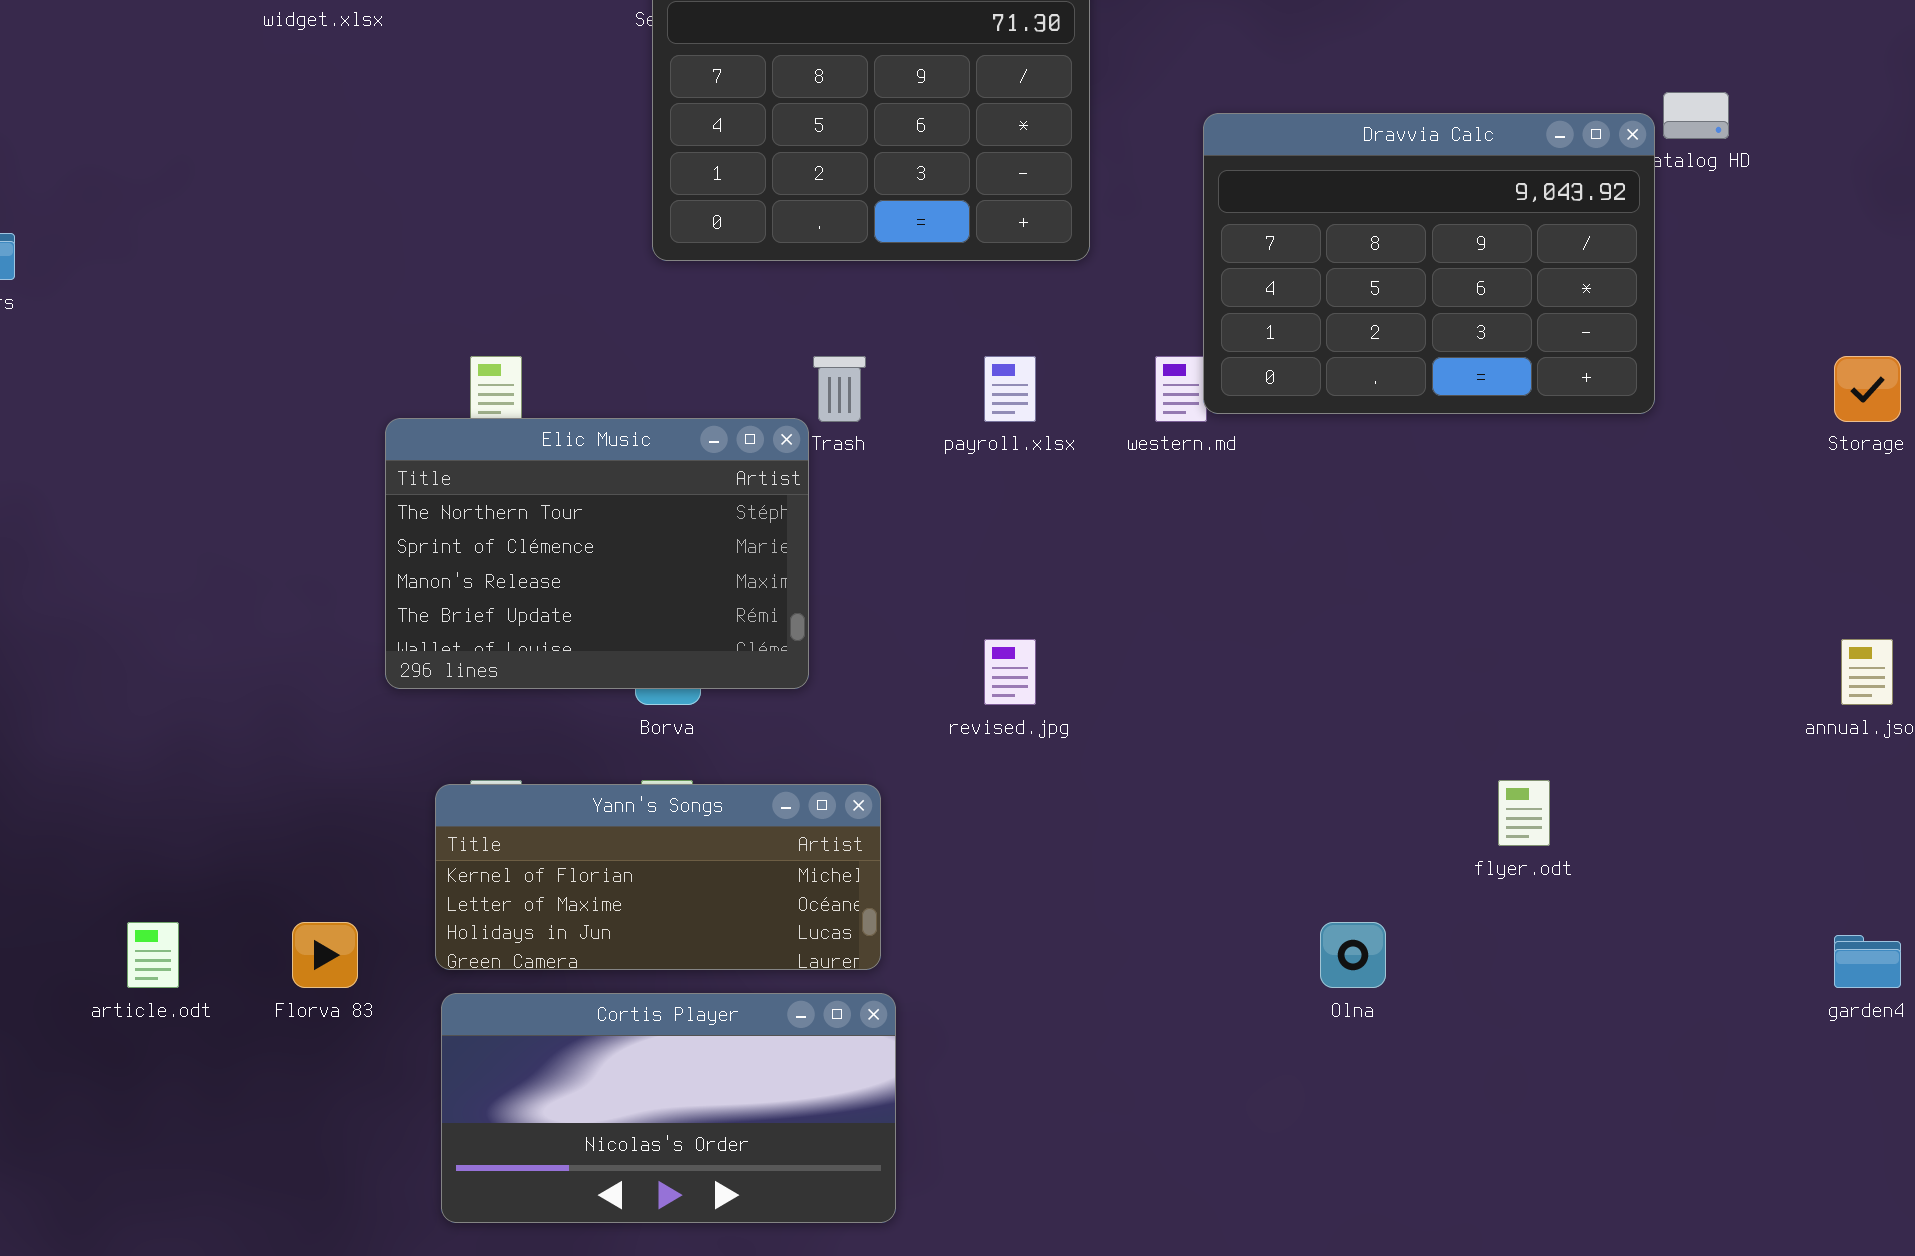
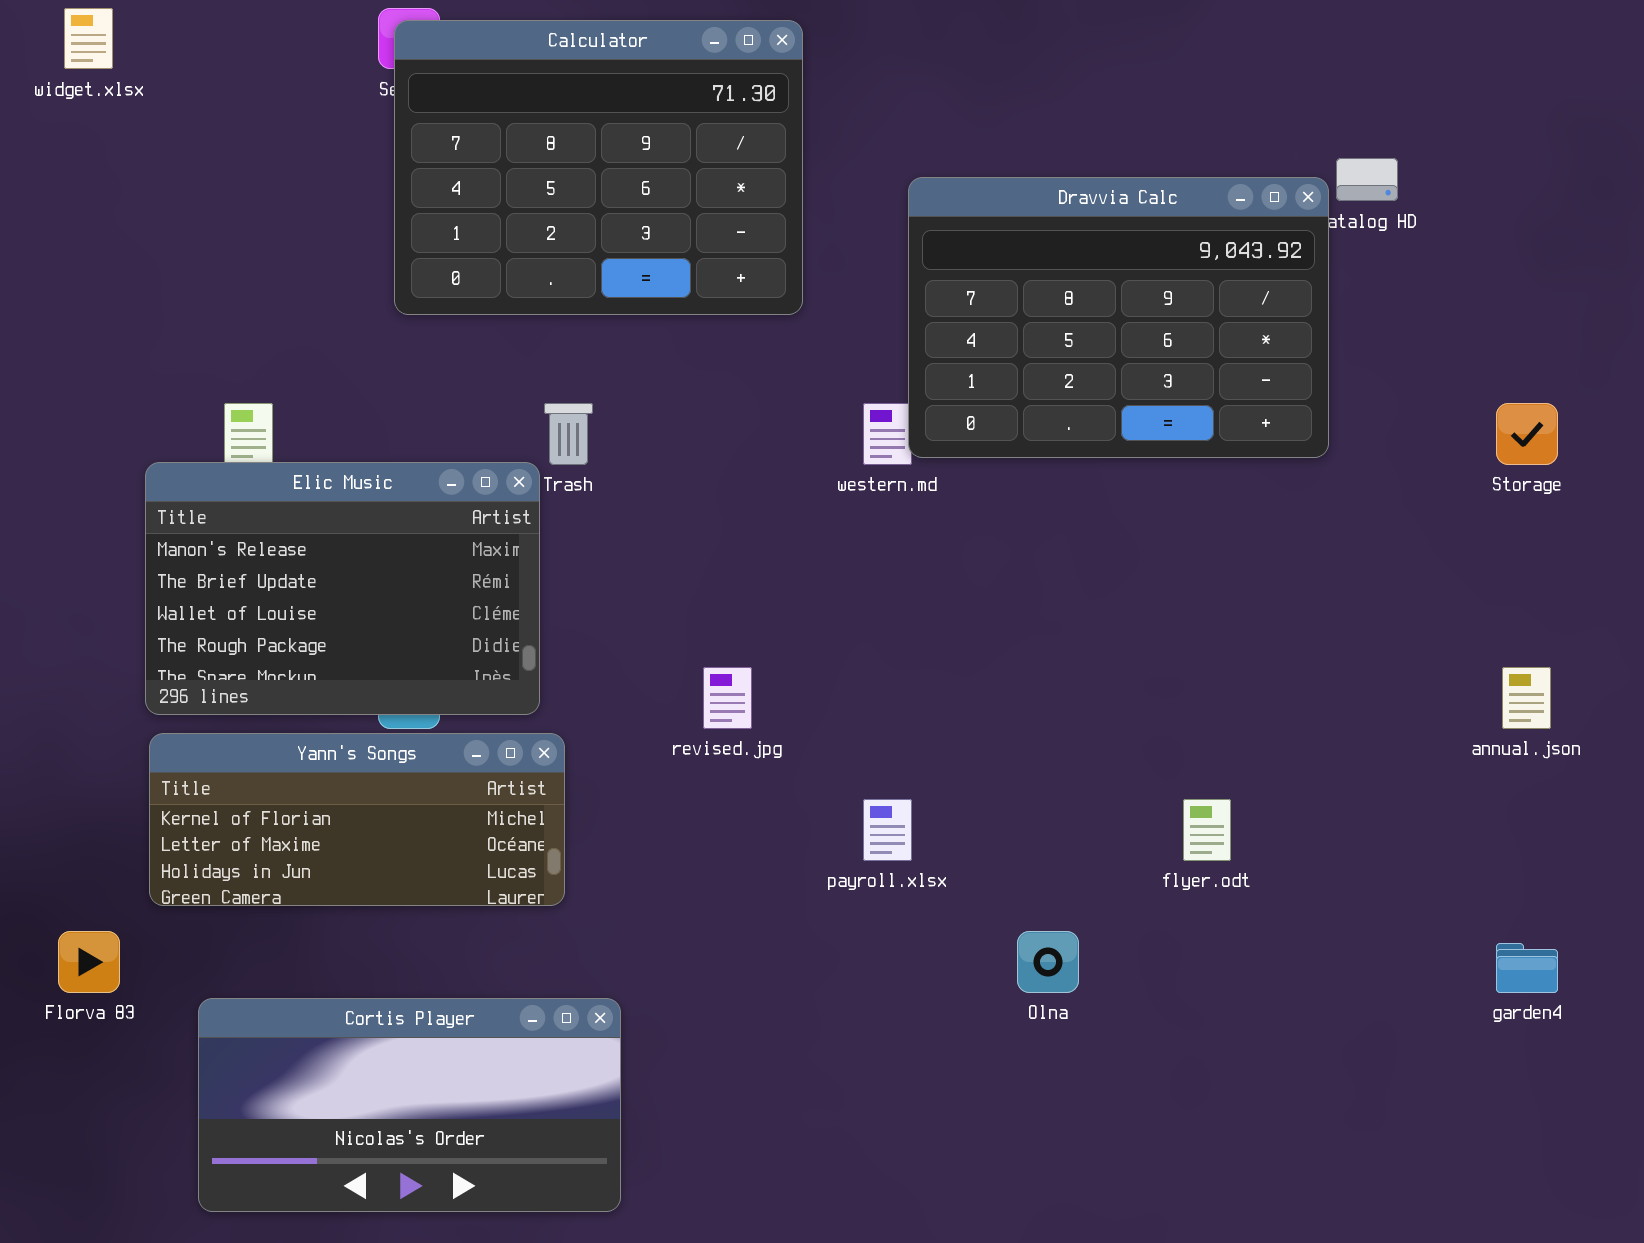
payroll.xlsx: [984,356,1036,422] -> [863,799,912,861], moved
Elic Music: [385,418,809,689] -> [145,462,540,715], scrolled down 2 rows
Yann's Songs: [435,784,881,970] -> [149,733,565,906], moved

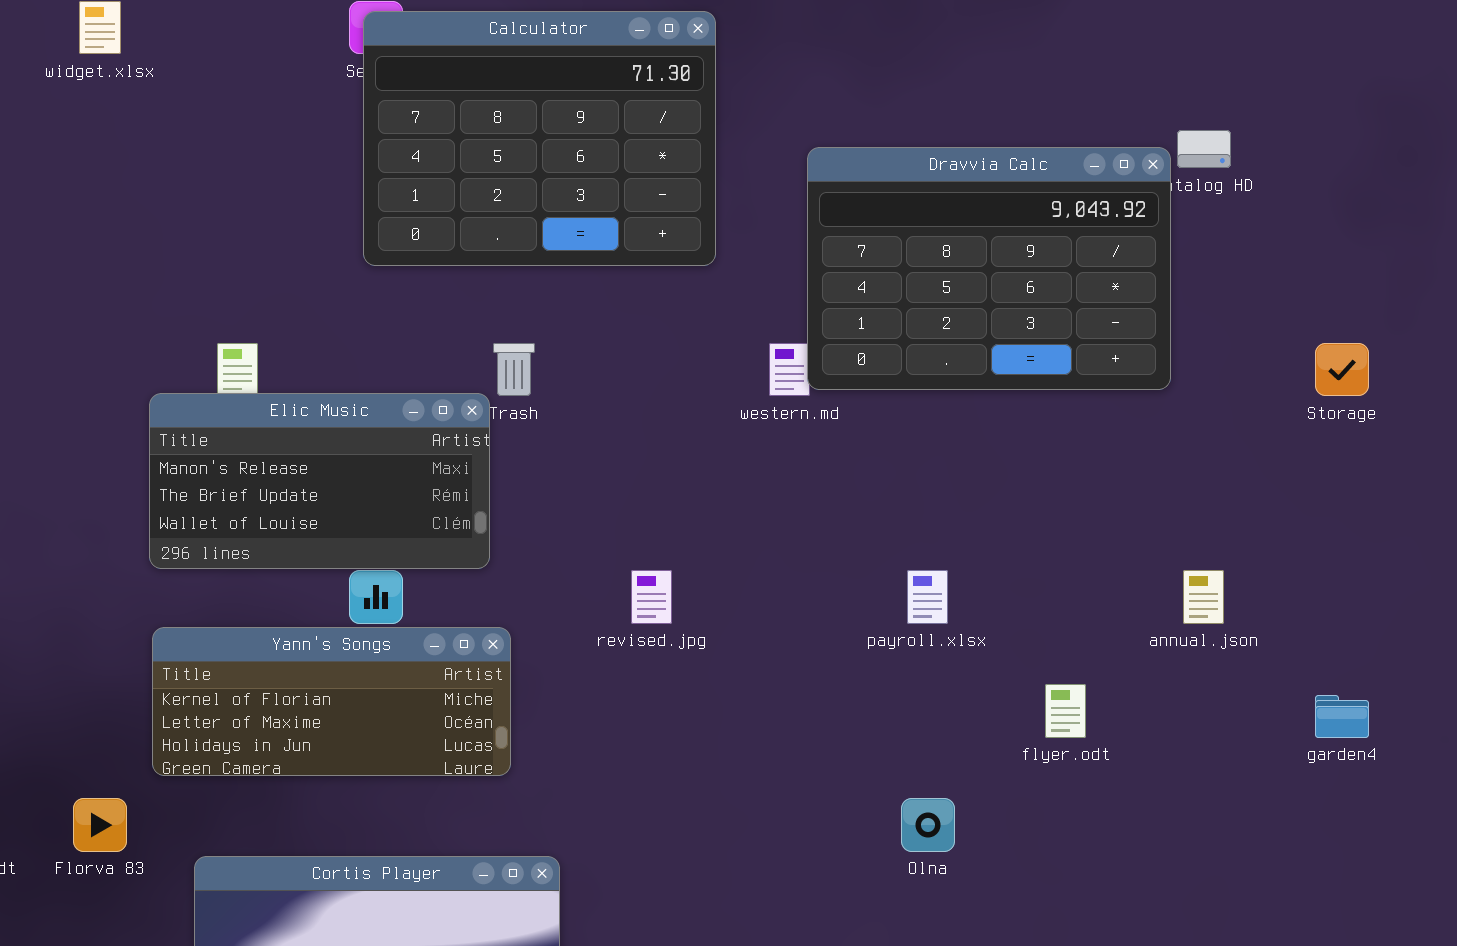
Elic Music: [145,462,540,715] -> [149,393,490,569], resized
annual.json: [1502,667,1551,729] -> [1183,570,1224,624], moved
payroll.xlsx: [863,799,912,861] -> [907,570,948,624], moved
garden4: [1496,943,1558,993] -> [1315,695,1369,738], moved

